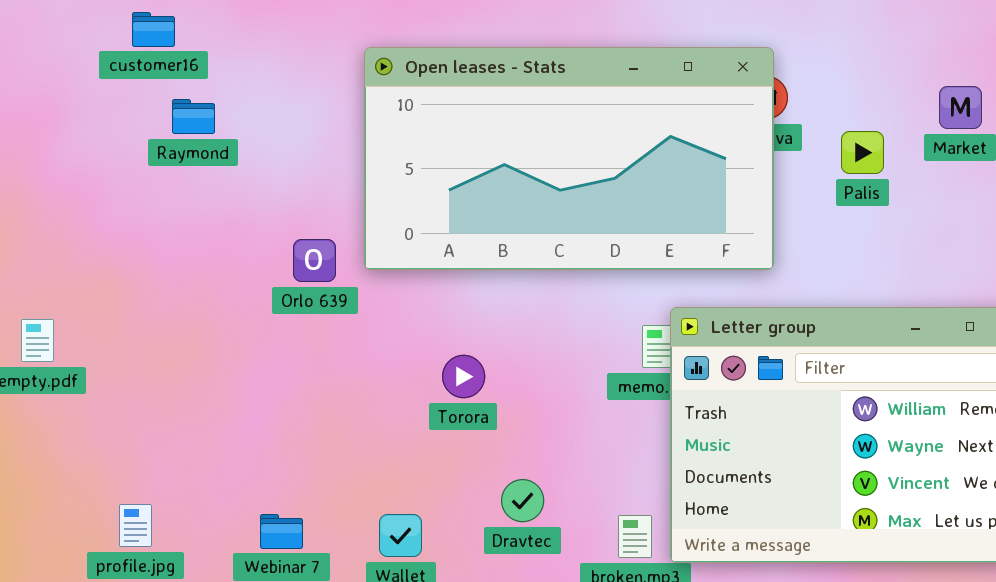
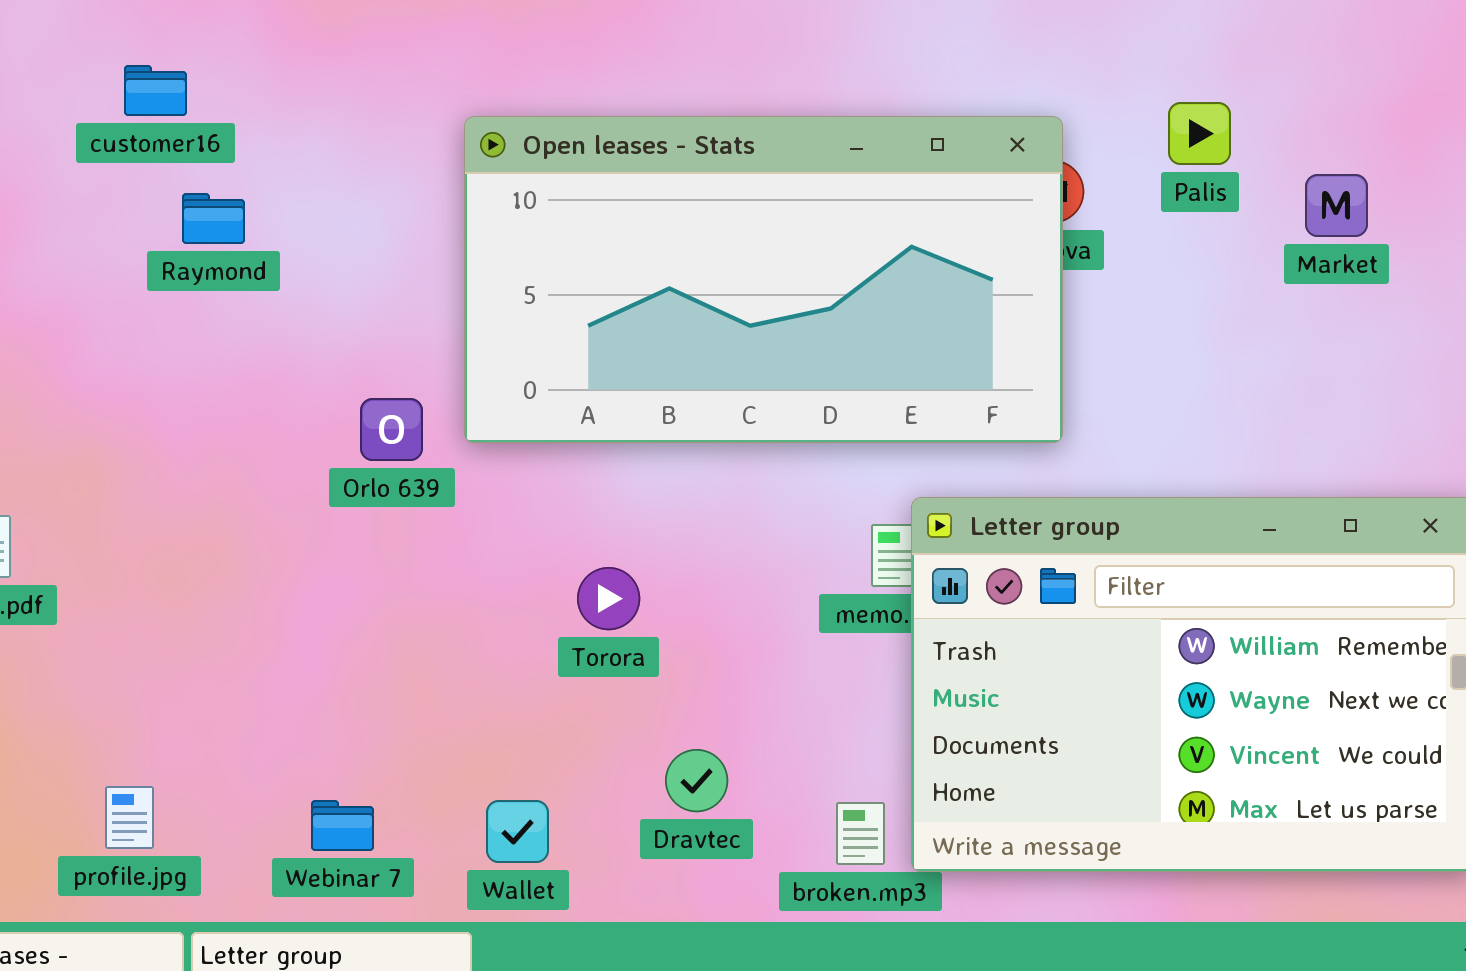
Palis: [841,131,884,174] -> [1168,102,1231,165], moved

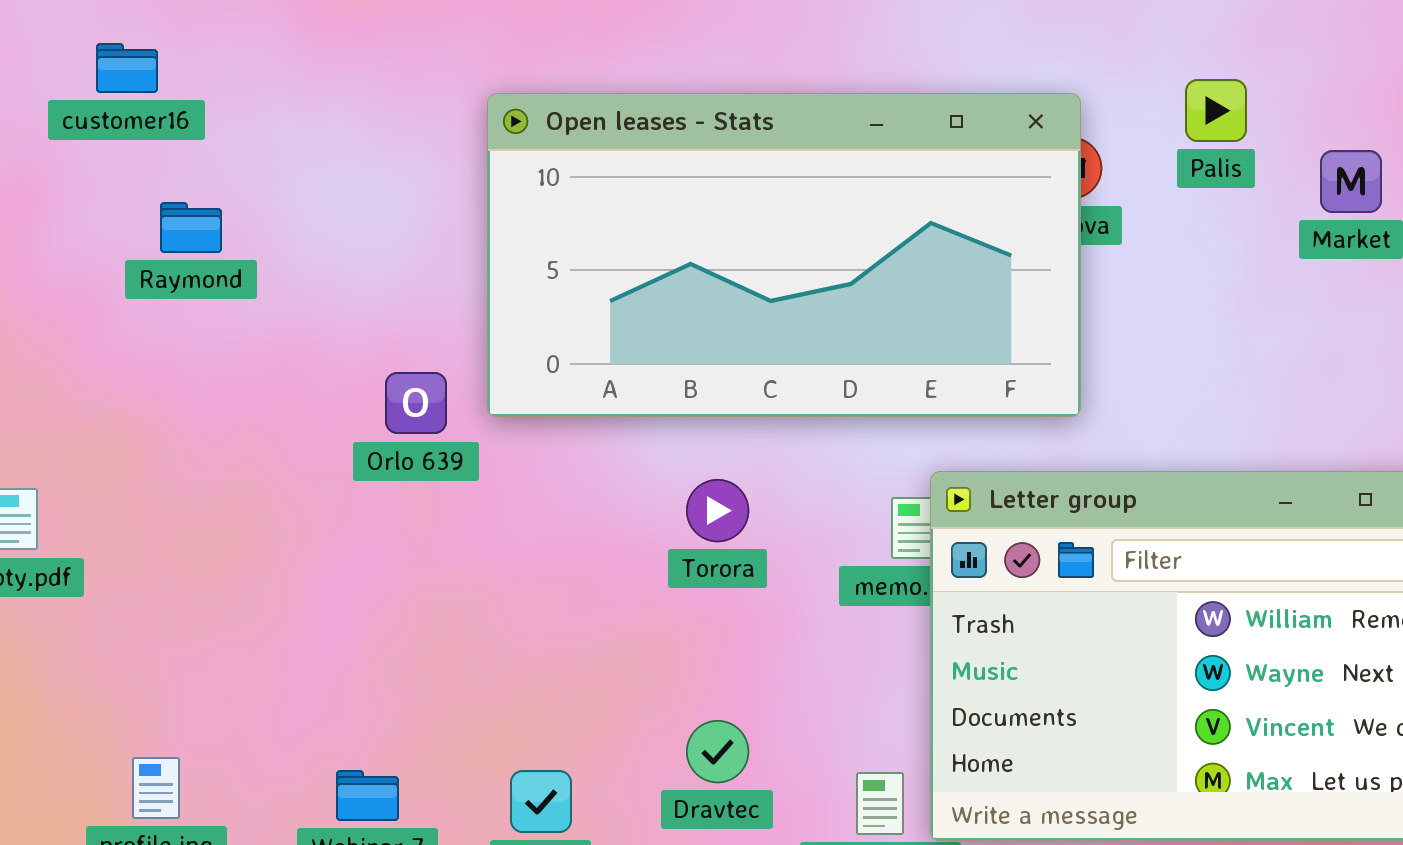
customer16: [124,65,187,116] -> [96,43,158,93], moved
Raymond: [182,193,245,244] -> [160,202,222,253], moved
Torora: [577,567,640,630] -> [686,479,749,542], moved

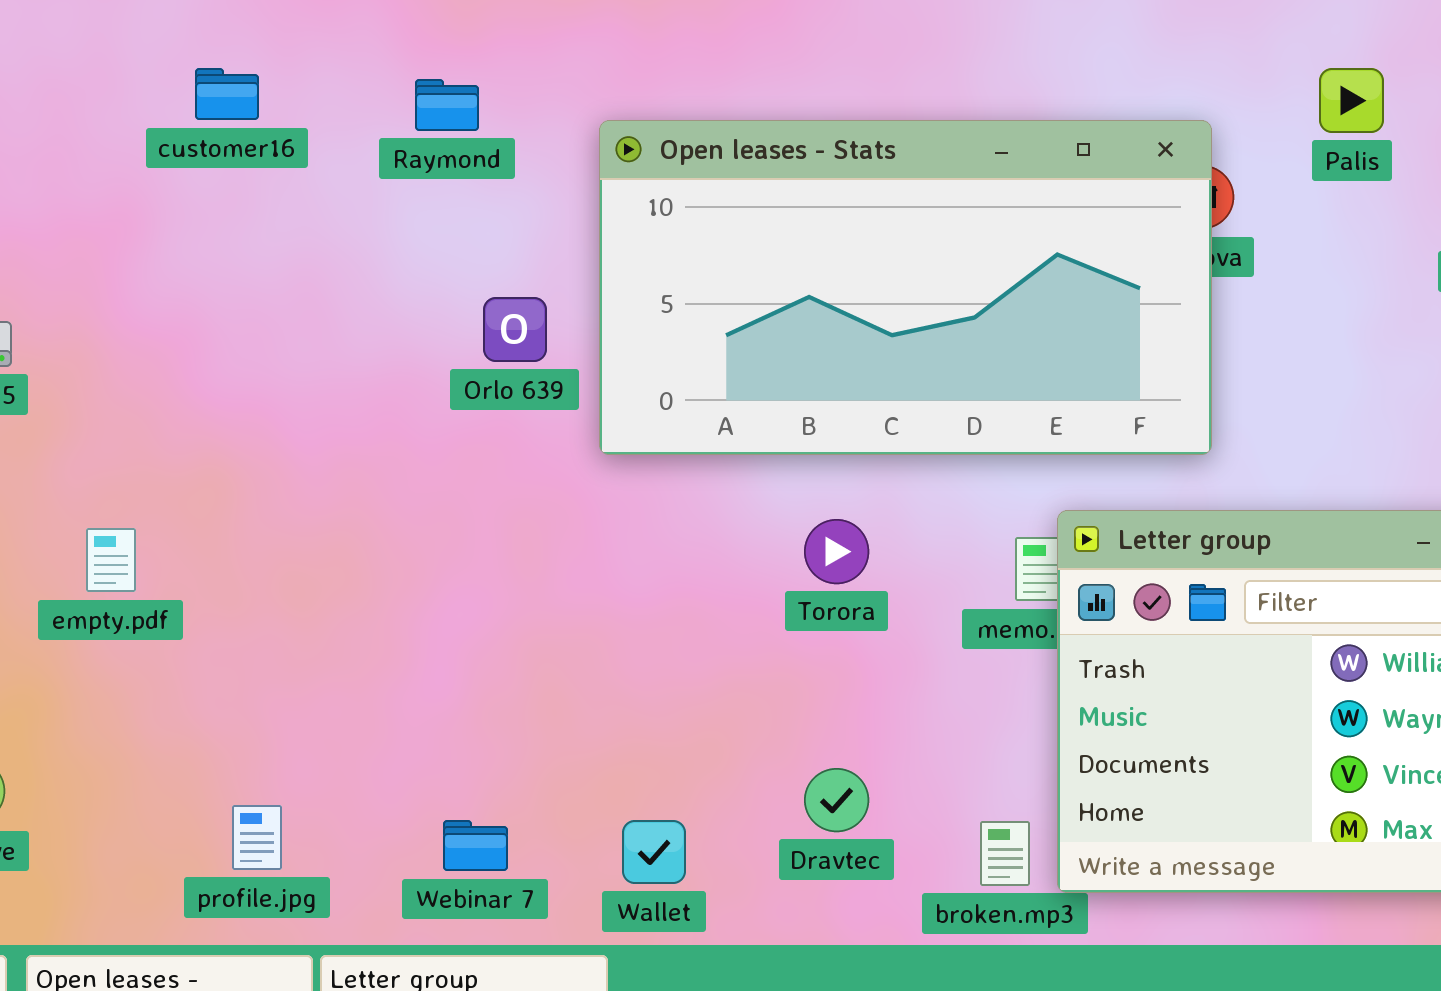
Palis: [1185,79,1247,142] -> [1319,68,1384,133], moved
Raymond: [160,202,222,253] -> [415,79,479,131], moved
Orlo 639: [385,372,447,434] -> [483,297,547,362], moved

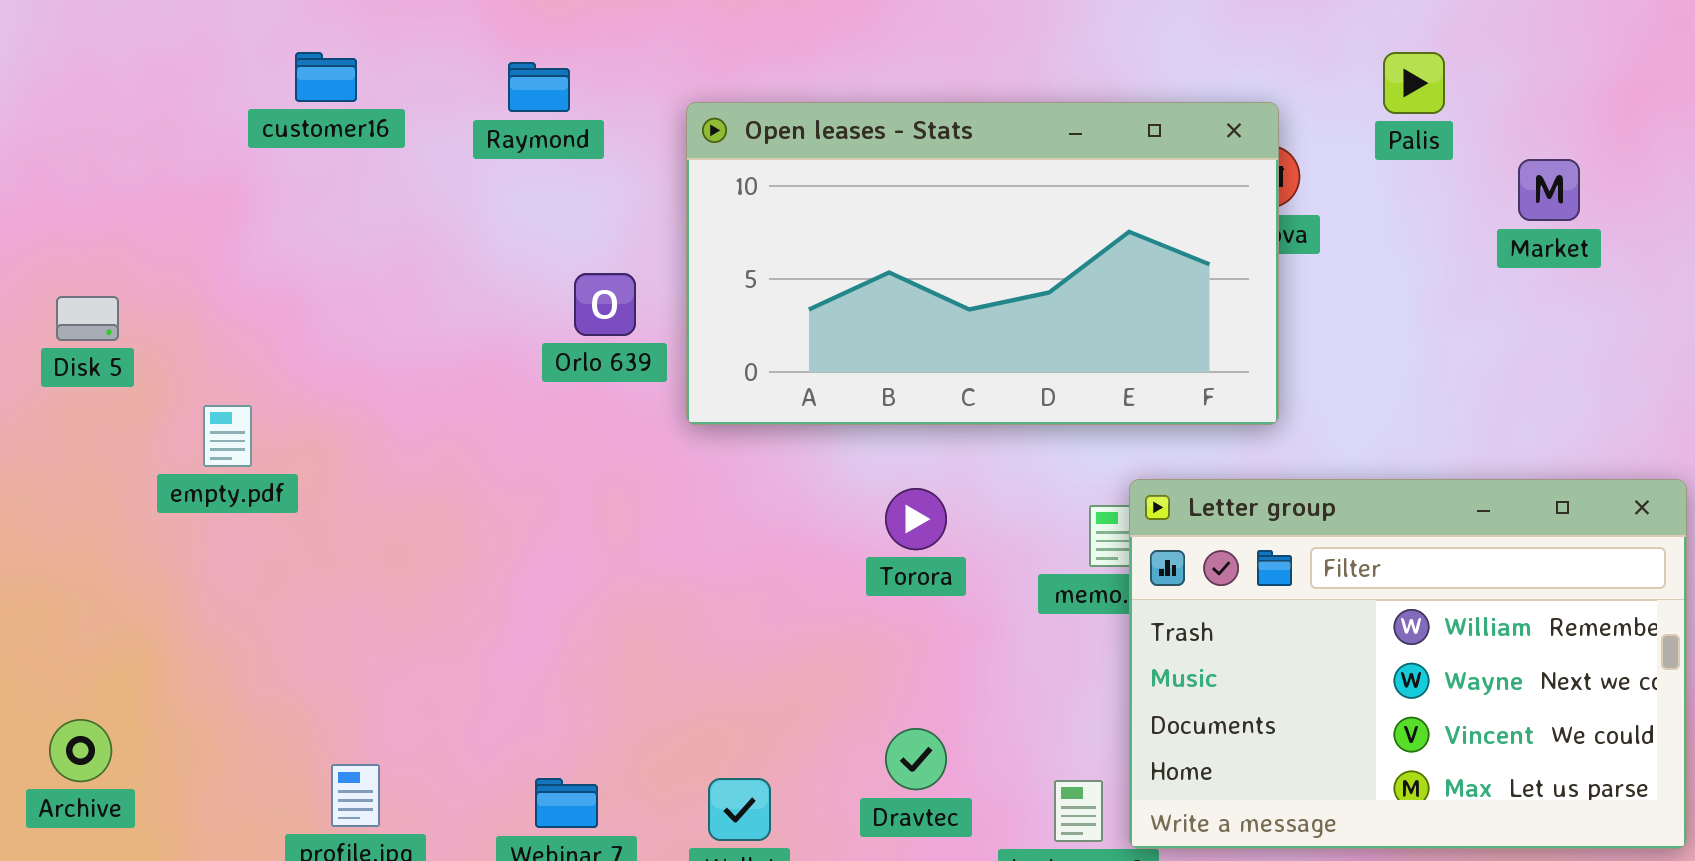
empty.pdf: [86,528,136,592] -> [203,405,252,467], moved

